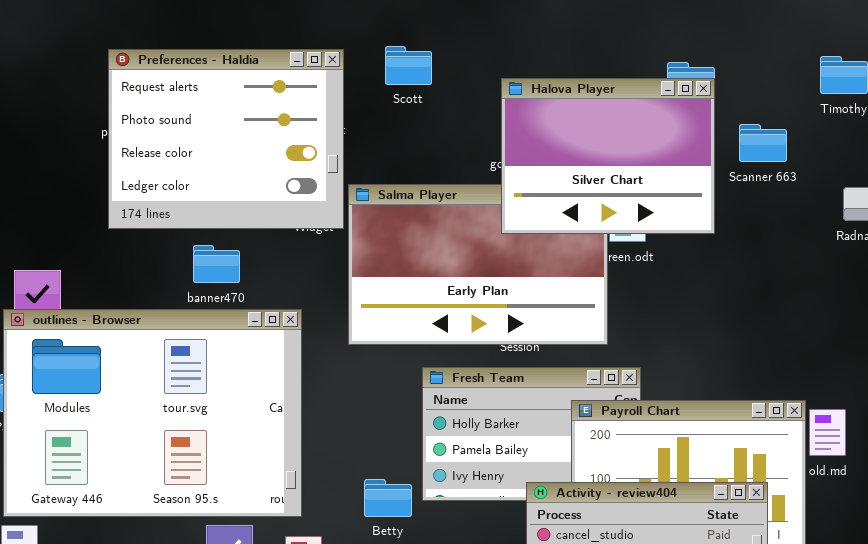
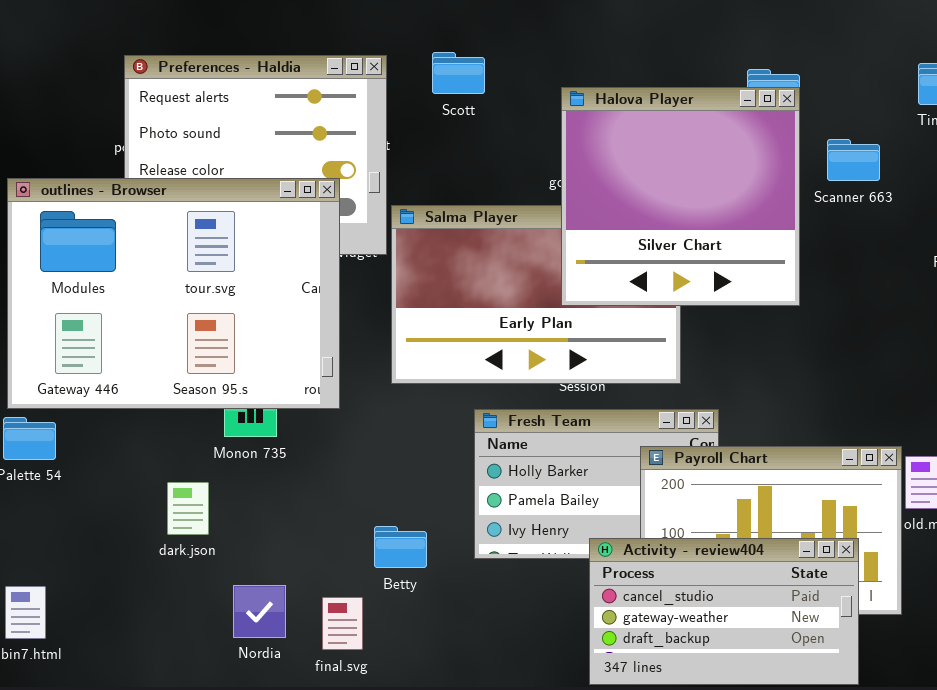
Halova Player: [501,78,715,234] -> [561,87,800,306], resized
outlines - Browser: [3,309,302,517] -> [7,178,340,409], moved
Betty: [364,479,412,517] -> [374,526,427,568], moved

